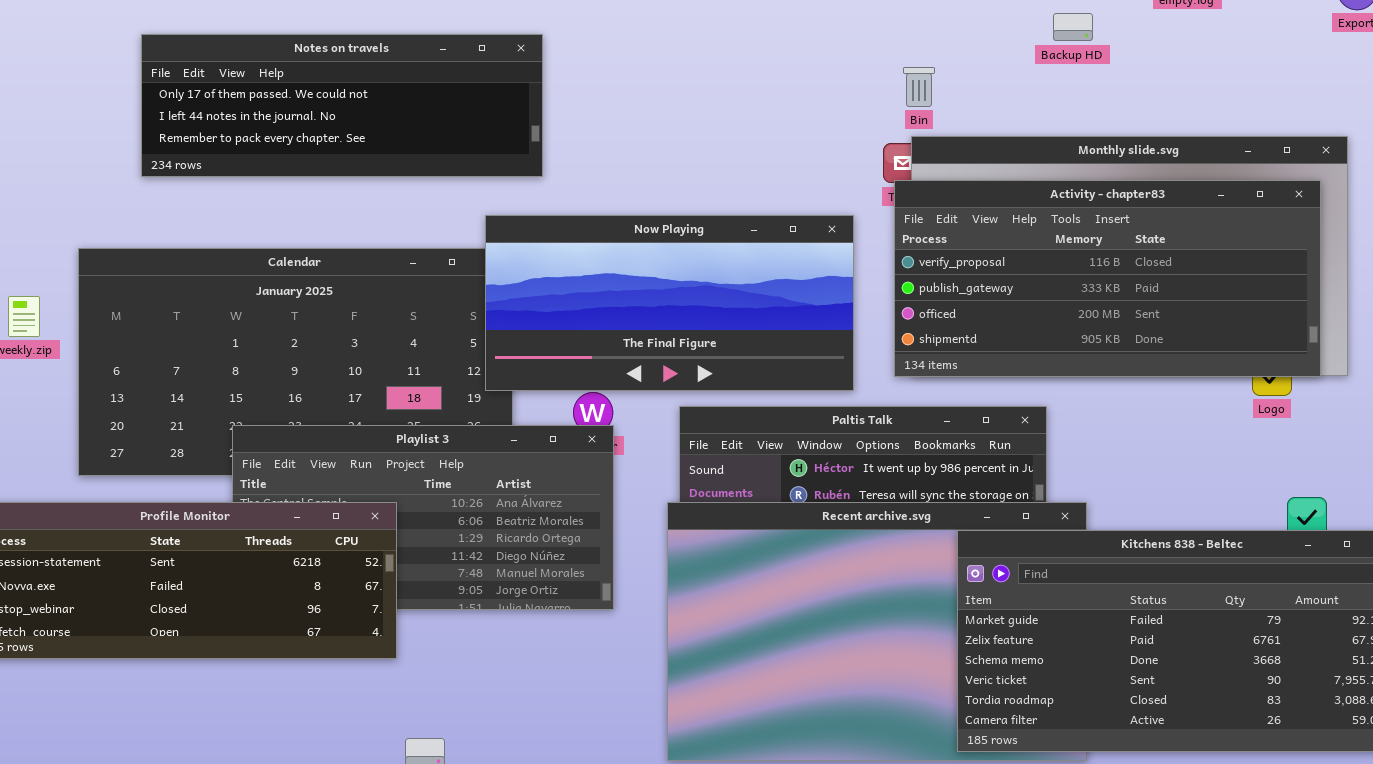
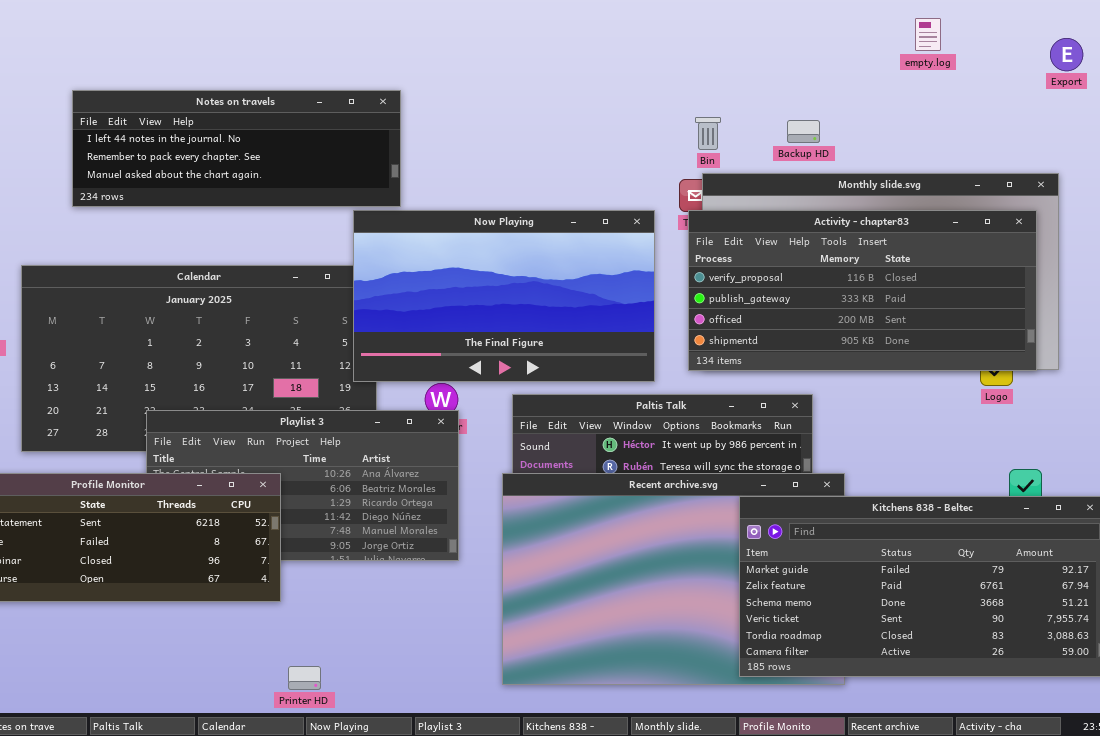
Backup HD: [1053,13,1093,41] -> [787,120,820,143], moved
Notes on travels: [141,34,543,177] -> [72,90,401,207], scrolled down 1 row
Now Playing: [485,215,854,391] -> [353,210,655,382], resized

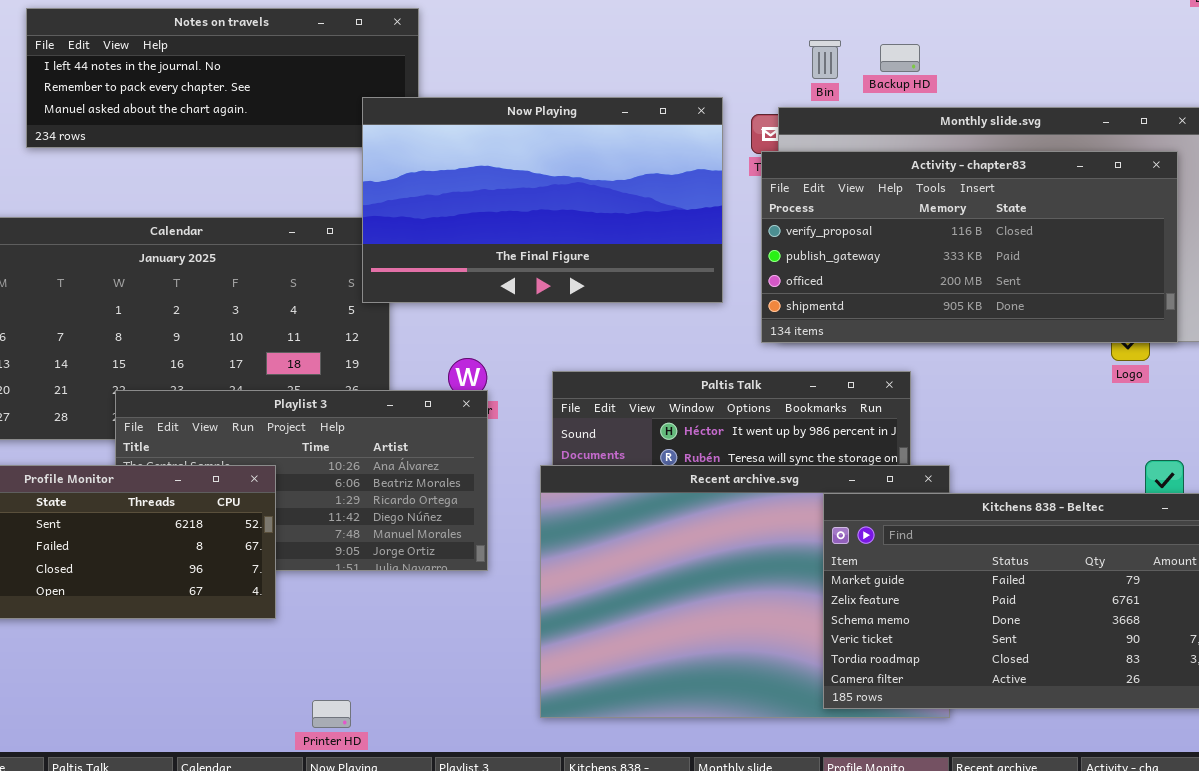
Bin: [695,117,721,150] -> [809,40,841,79], moved
Now Playing: [353,210,655,382] -> [362,97,723,303], moved
Printer HD: [288,666,321,690] -> [312,700,351,728], moved

